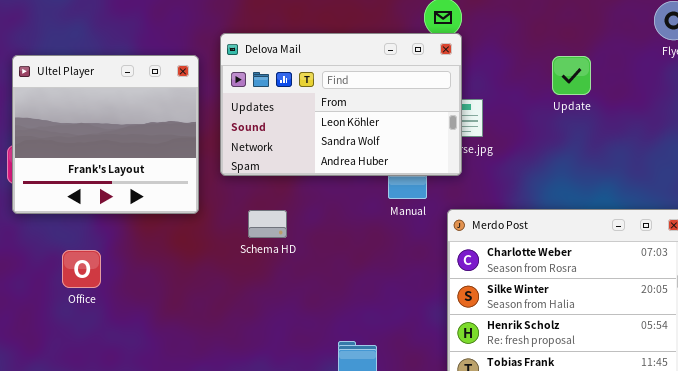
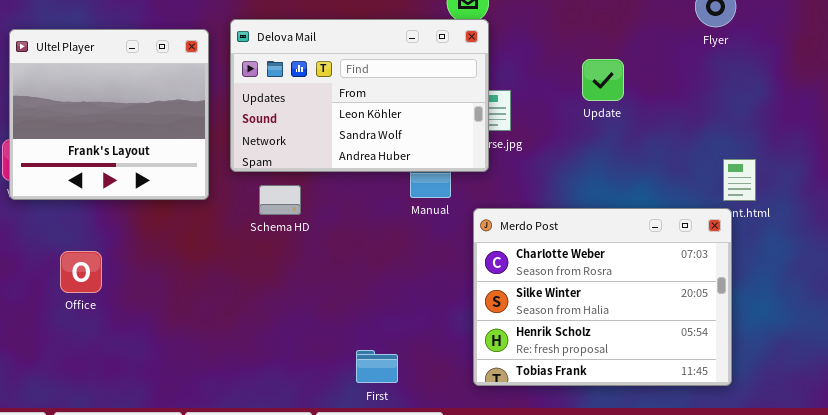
Ultel Player: [12,55,199,214] -> [9,29,209,200], moved
Update: [552,56,591,95] -> [582,59,624,101], moved
Schema HD: [248,210,287,238] -> [259,185,301,215], moved

